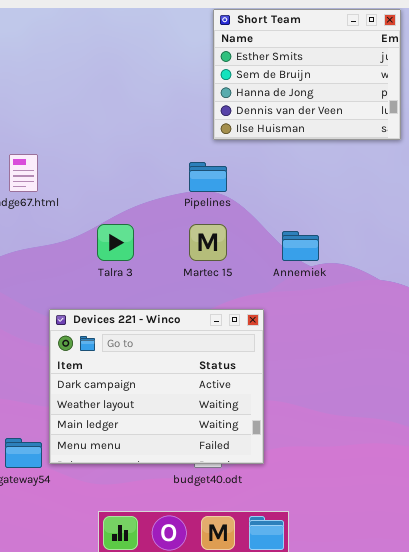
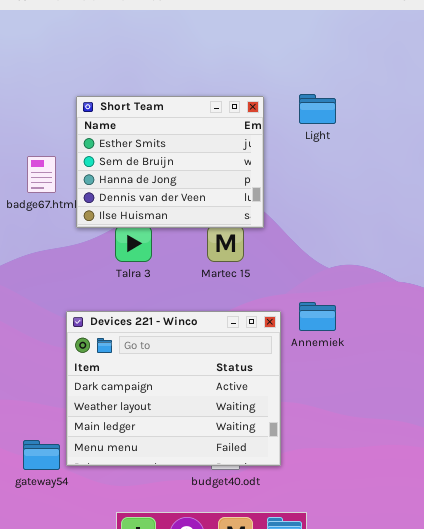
Short Team: [213,9,401,140] -> [76,96,264,228], moved
Annemiek: [282,231,319,261] -> [299,302,336,331], moved

